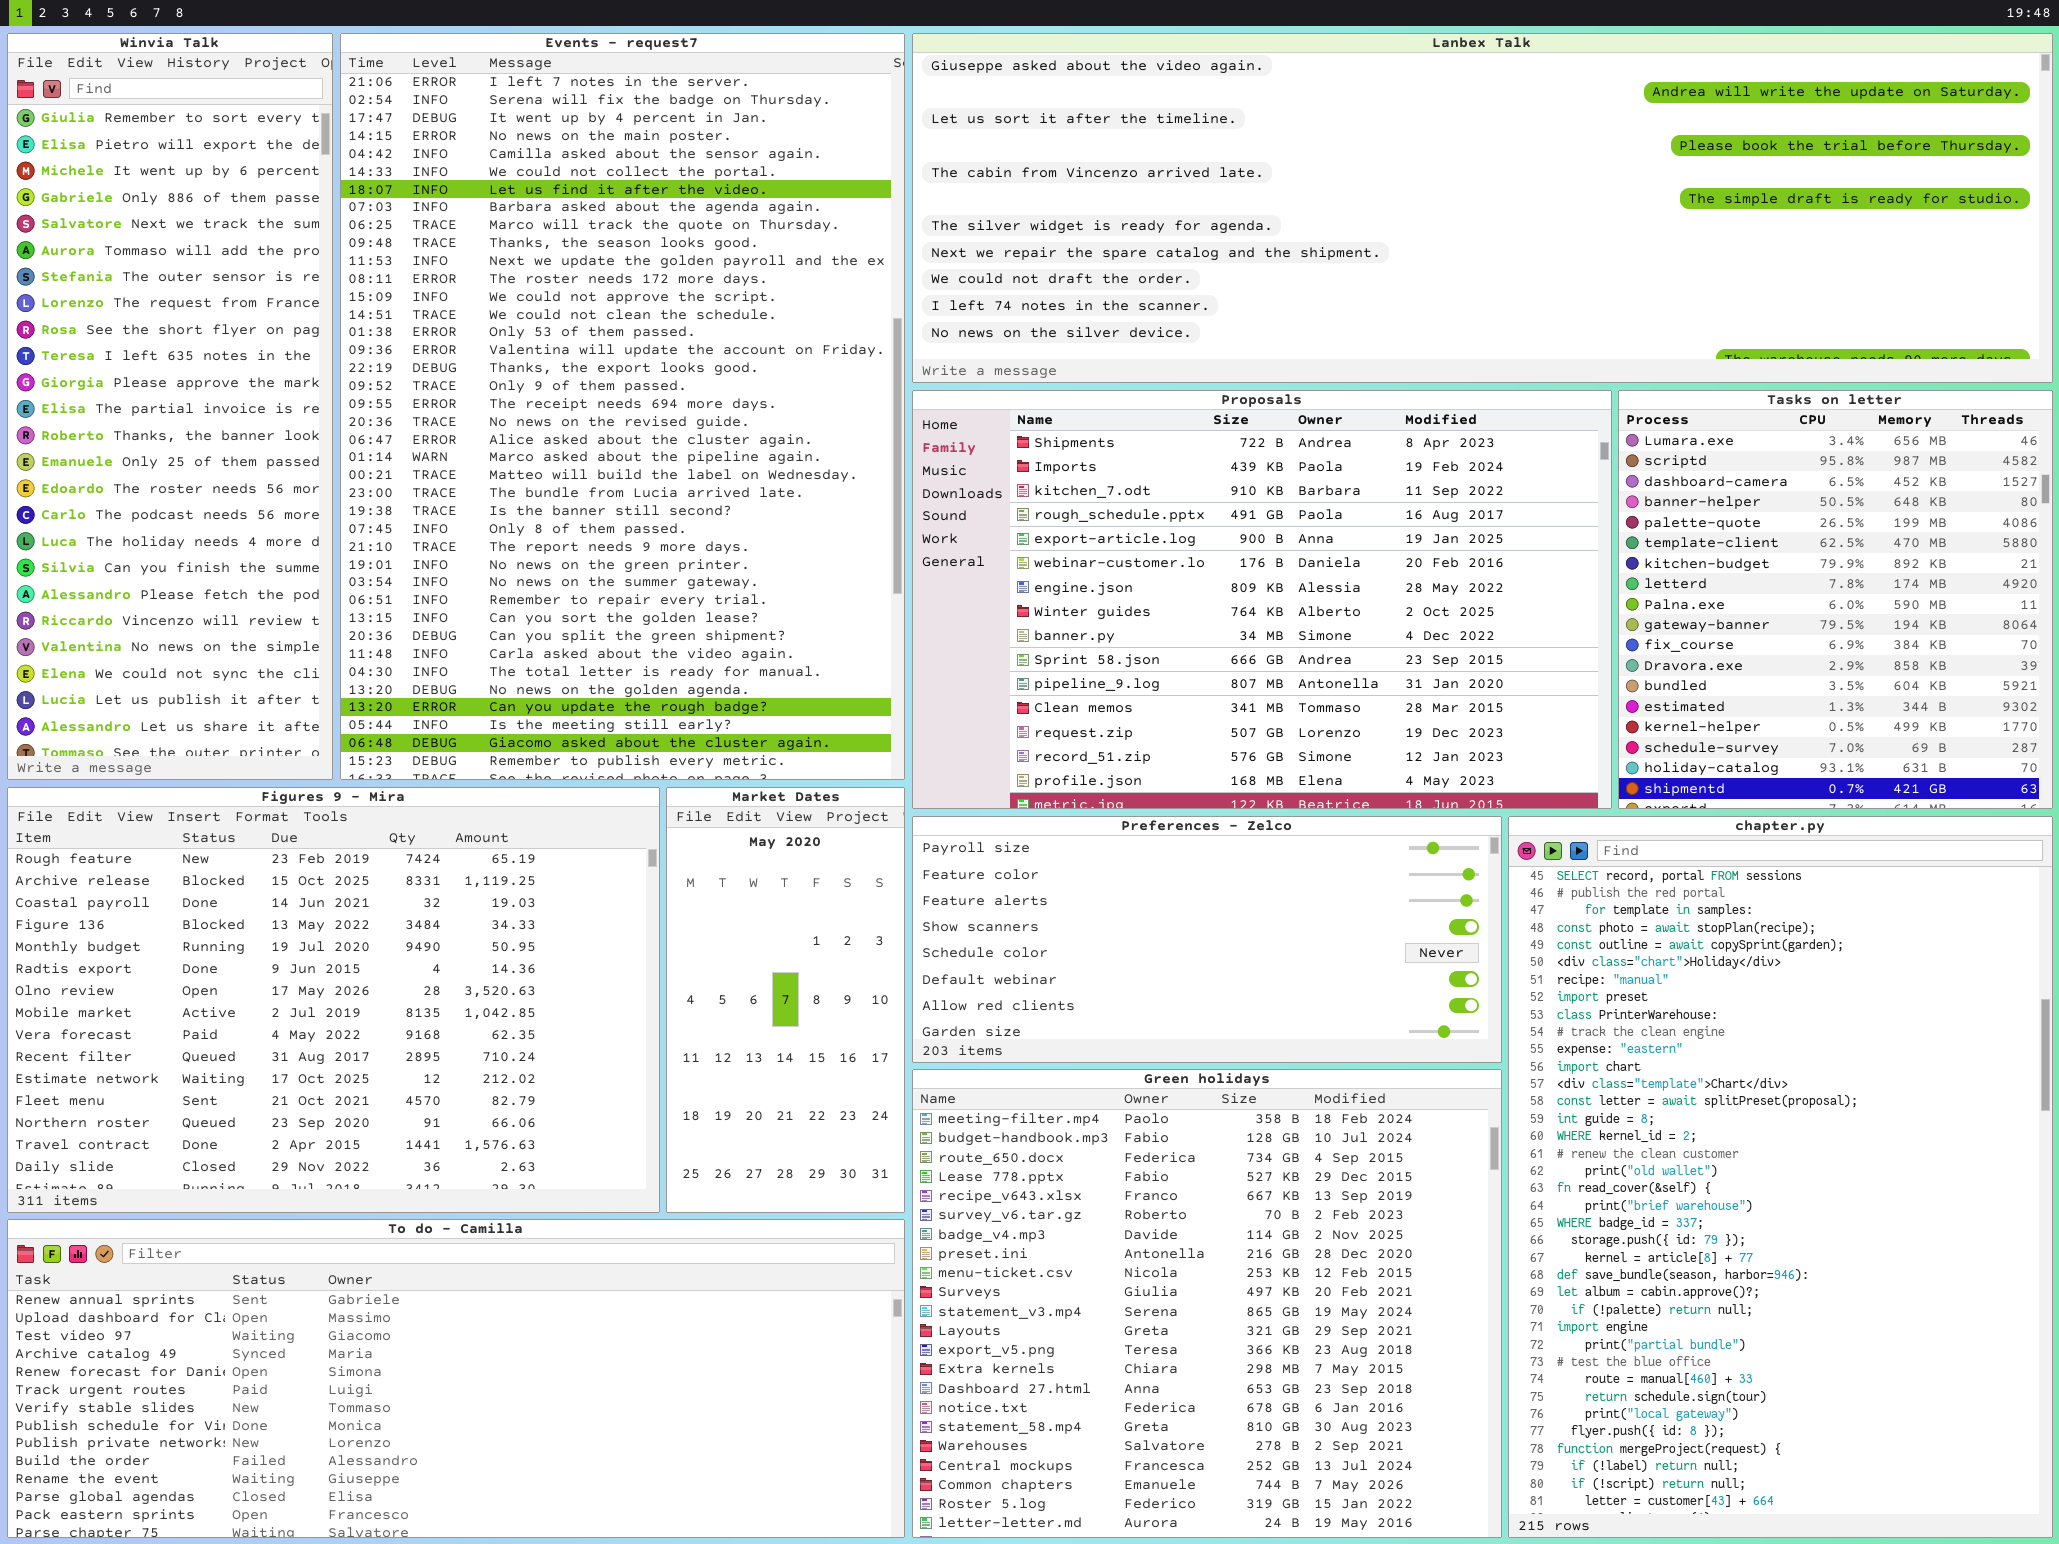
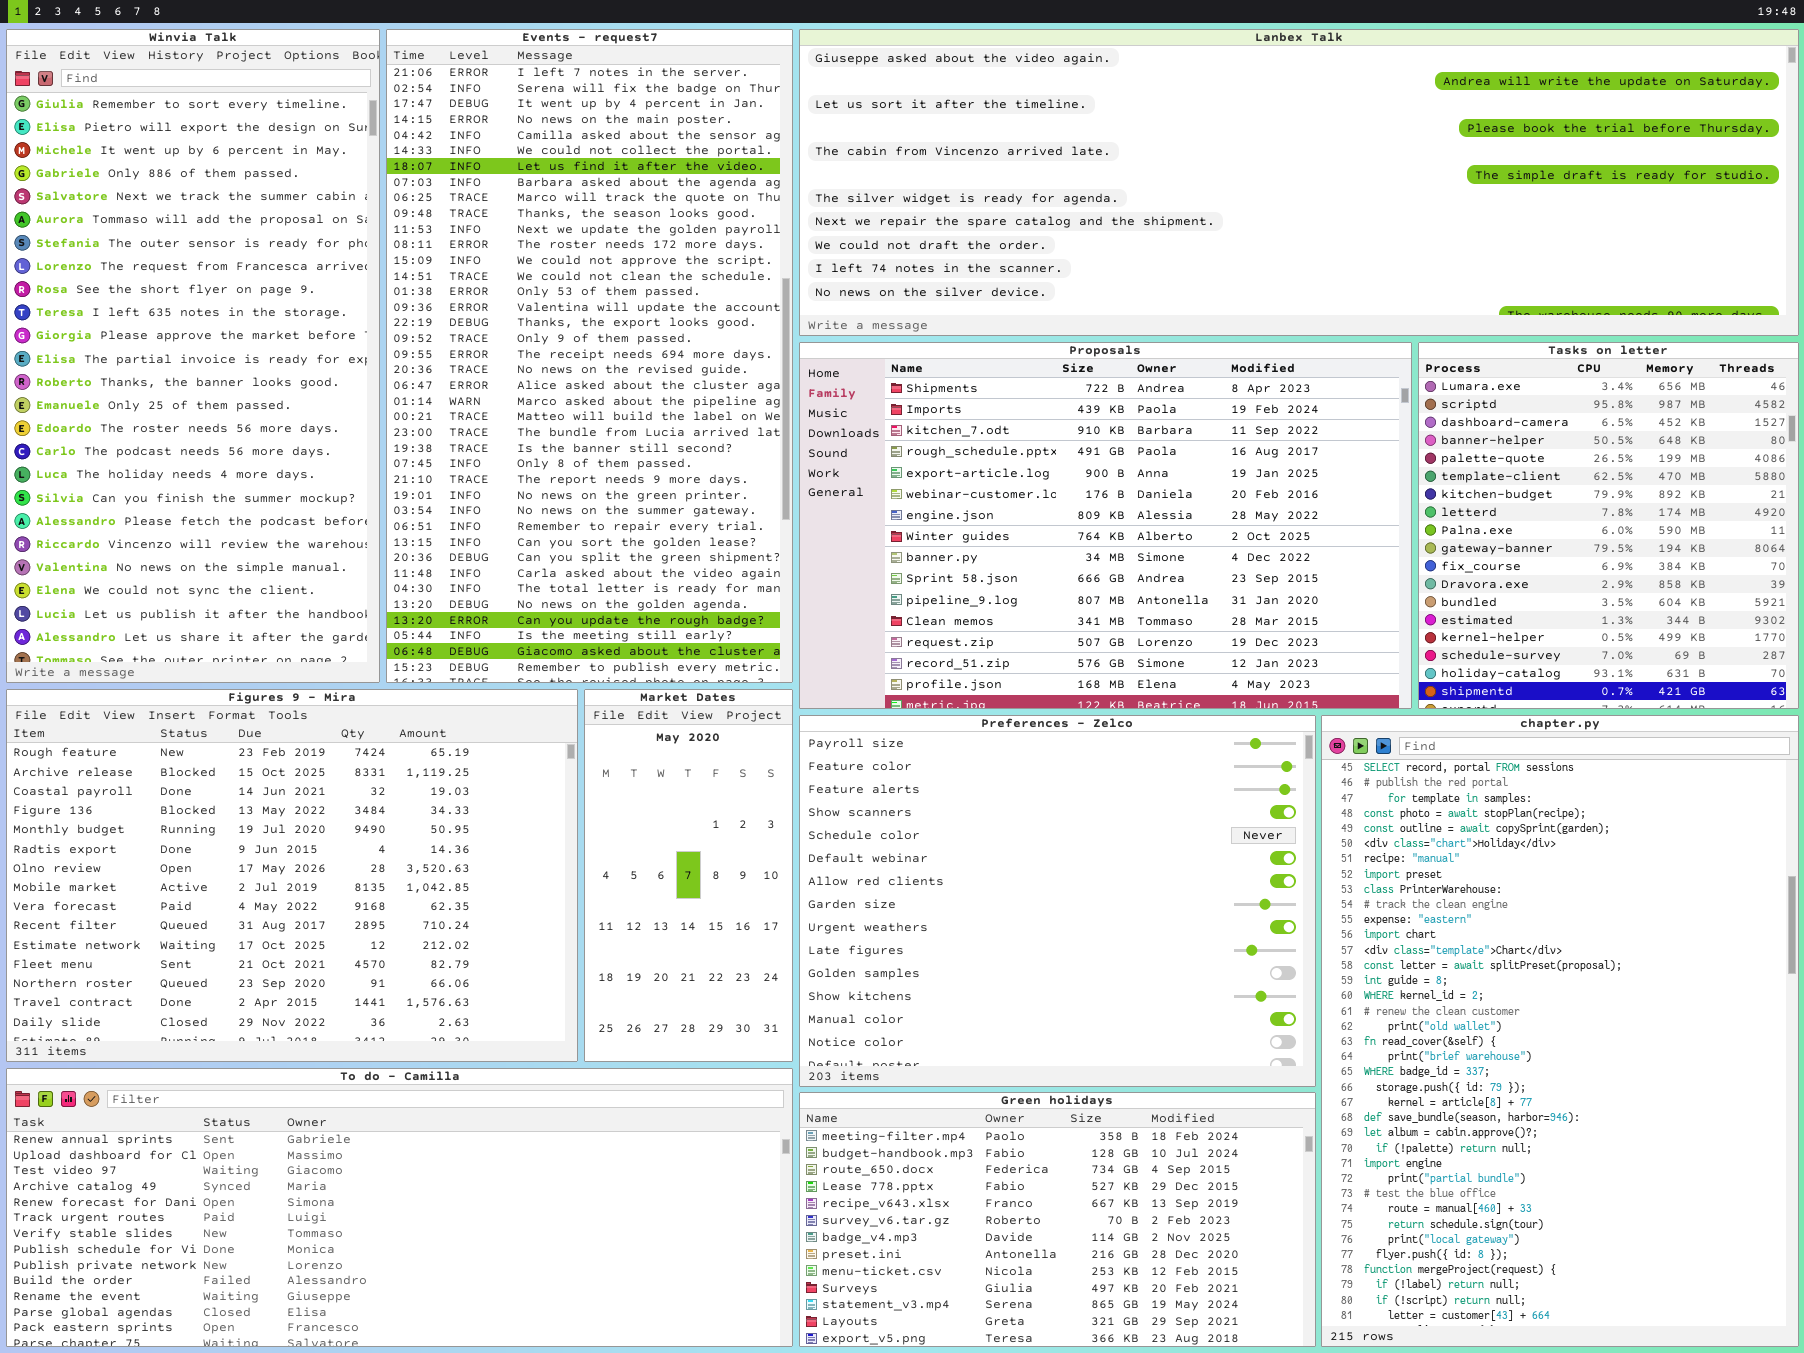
Winvia Talk: [7,33,333,780] -> [6,29,380,683], resized
Events - request7: [340,33,905,780] -> [386,29,793,683], resized
Preferences - Zelco: [912,816,1502,1063] -> [799,715,1316,1087], resized
Green holidays: [912,1069,1502,1538] -> [799,1092,1316,1347], resized

